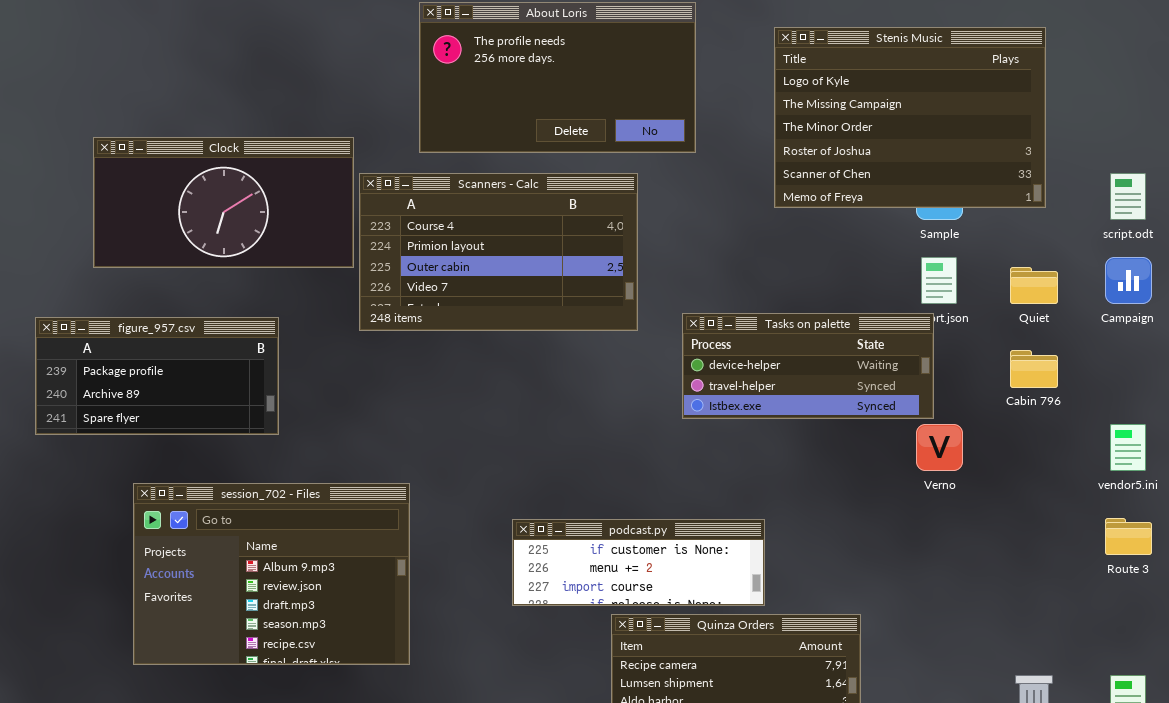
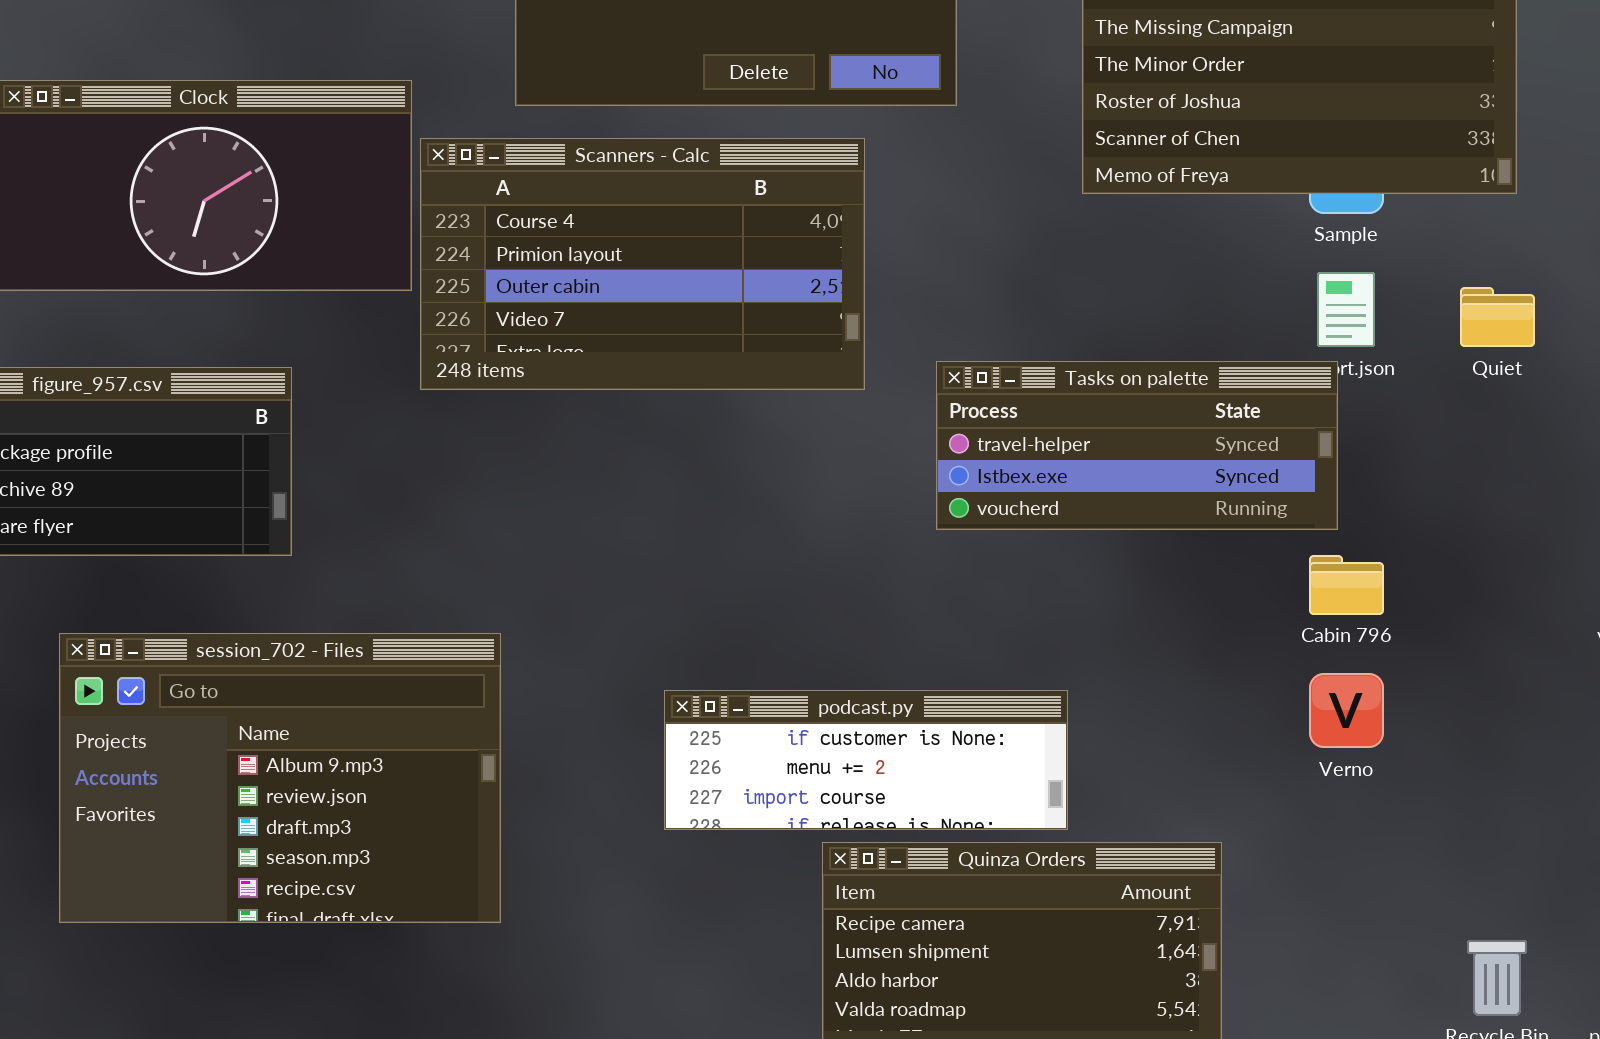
Tasks on palette: [682,313,934,419] -> [936,361,1338,530], scrolled down 1 row
Cabin 796: [1010,350,1058,388] -> [1309,555,1384,615], moved
Verno: [916,424,963,471] -> [1309,673,1384,748], moved

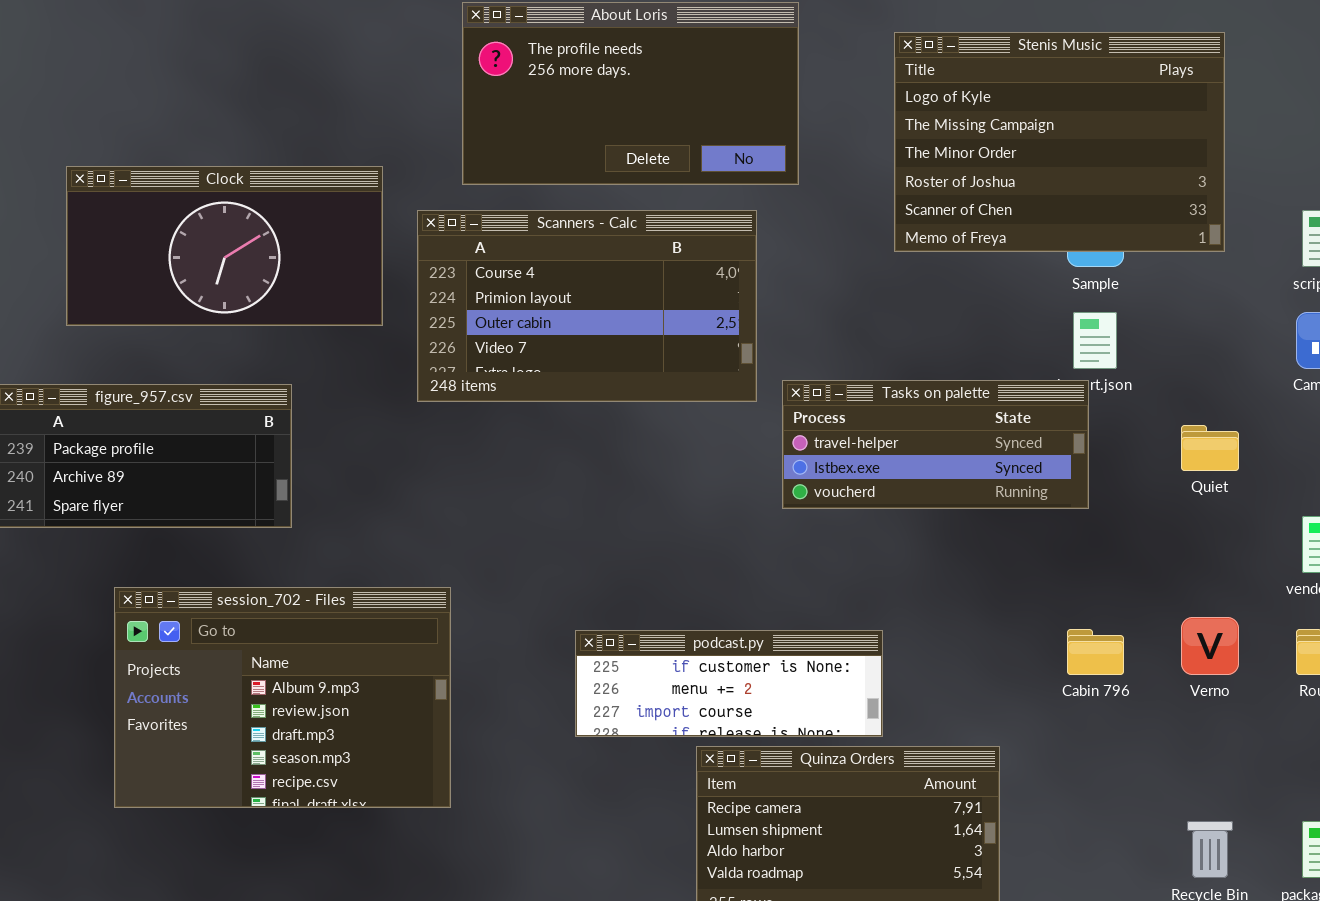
Scanners - Calc: [420,138,865,390] -> [417,210,757,402], moved
Quiet: [1460,287,1535,347] -> [1181,425,1239,471], moved
Cabin 796: [1309,555,1384,615] -> [1067,629,1124,675], moved
Verno: [1309,673,1384,748] -> [1181,617,1239,675], moved

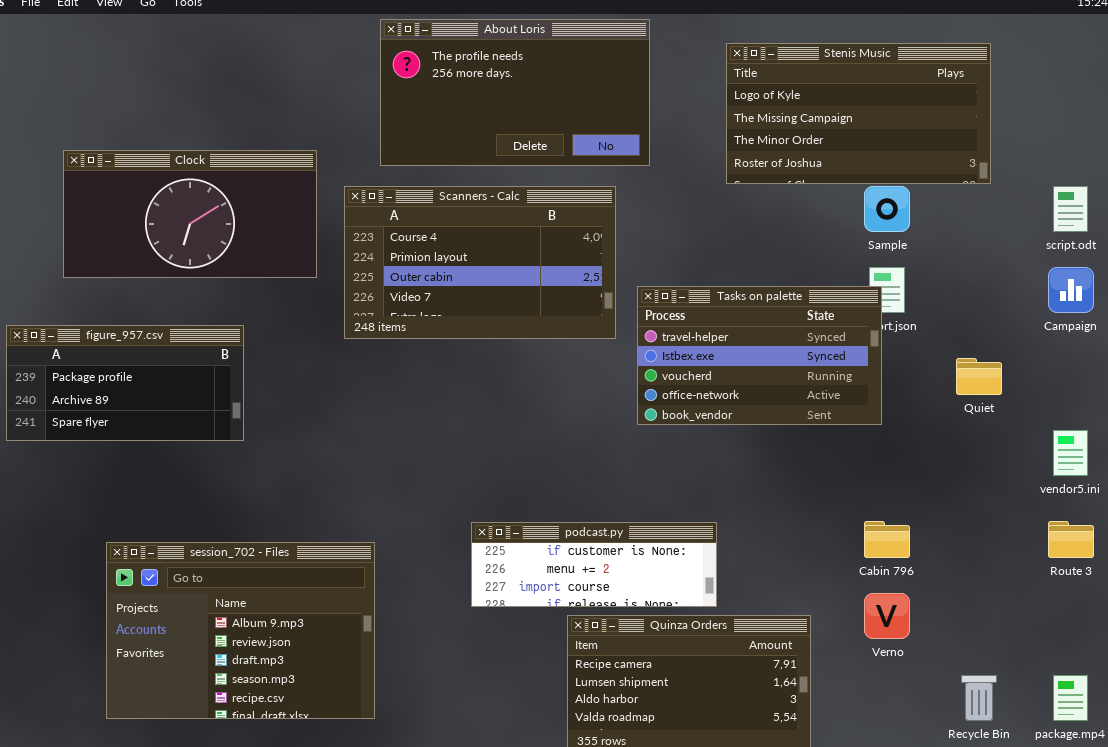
Stenis Music: [894,32,1225,252] -> [726,43,991,184], resized
Tasks on palette: [782,380,1089,509] -> [637,286,882,425], resized
session_702 - Files: [114,587,451,808] -> [106,542,375,719], moved
Verno: [1181,617,1239,675] -> [864,593,910,639], moved

